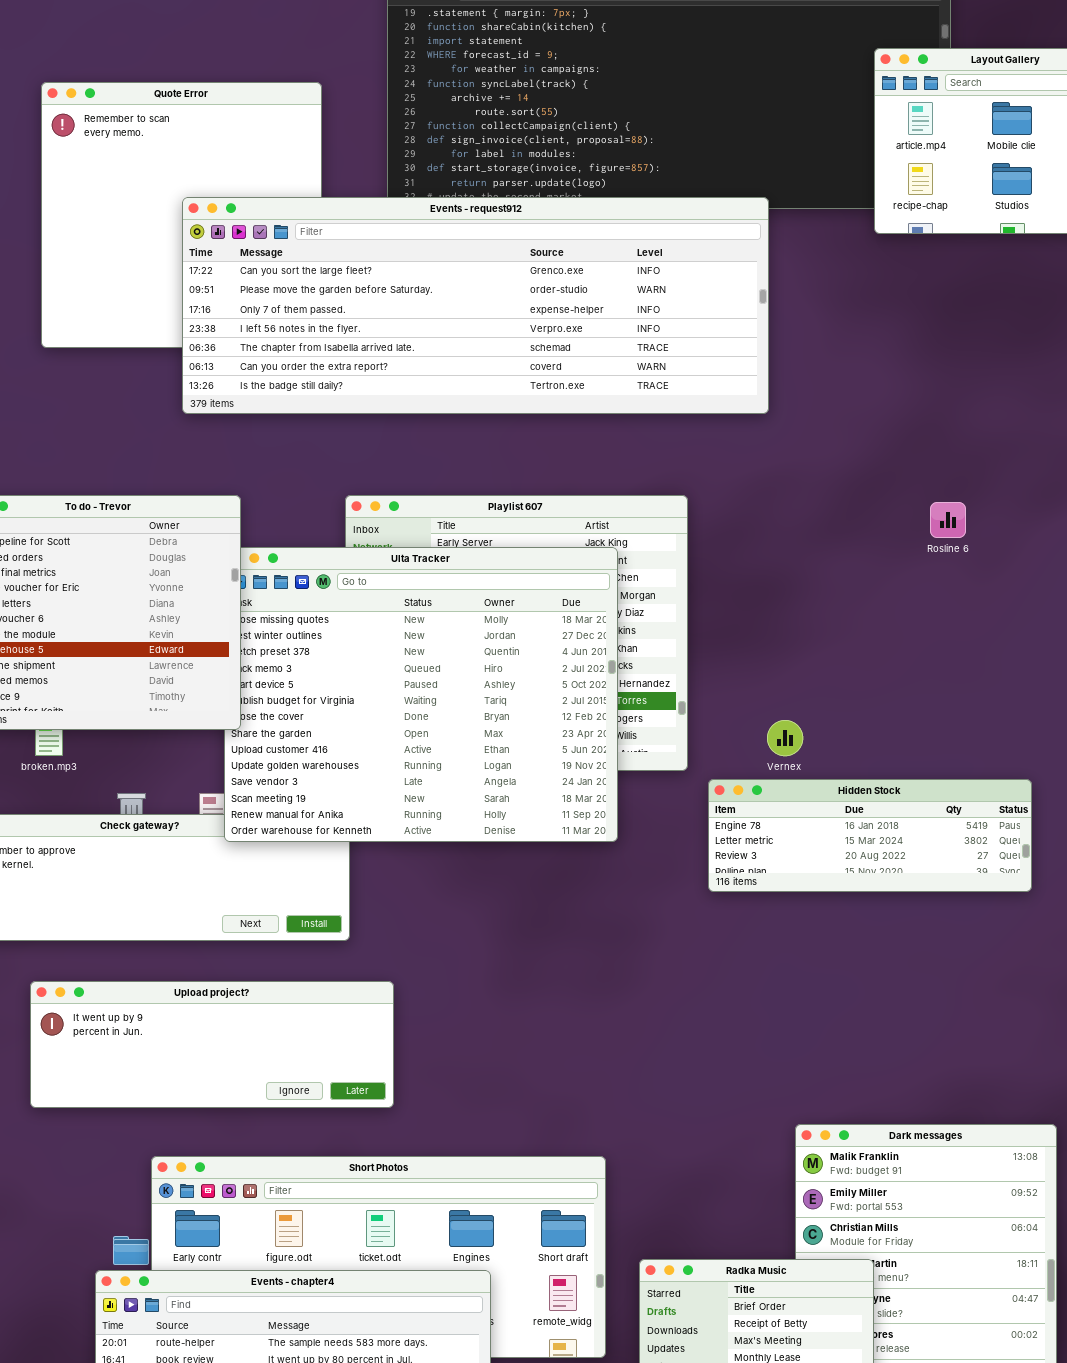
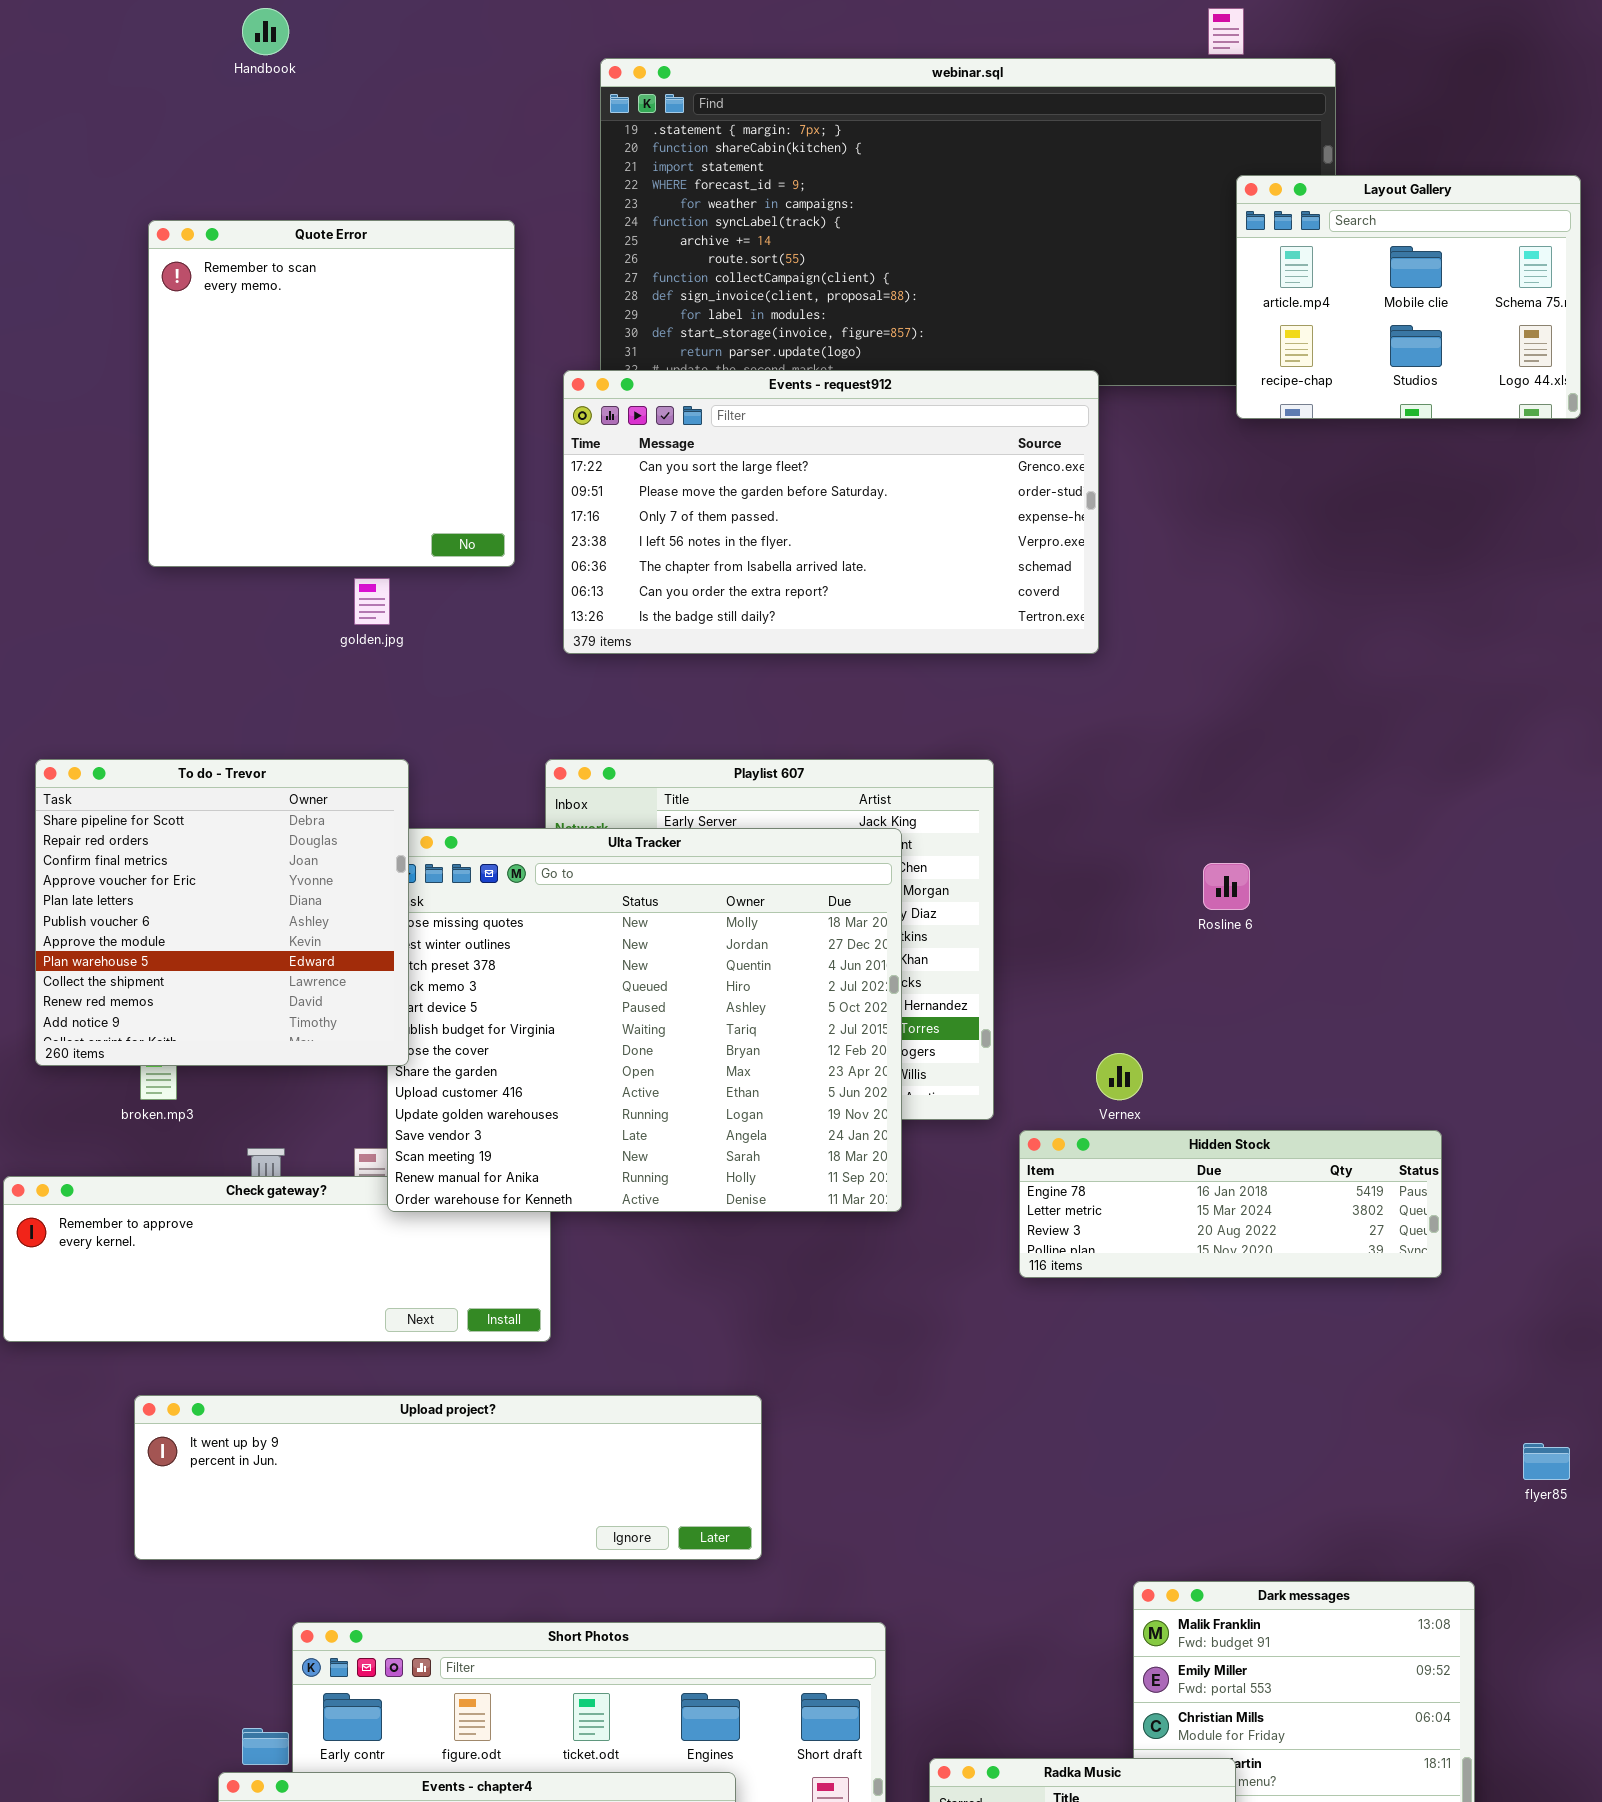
Events - request912: [182,197,769,414] -> [563,370,1099,654], resized
Rosline 6: [930,502,966,538] -> [1203,863,1250,910], moved
Upload project?: [30,981,394,1108] -> [134,1395,762,1560], resized

